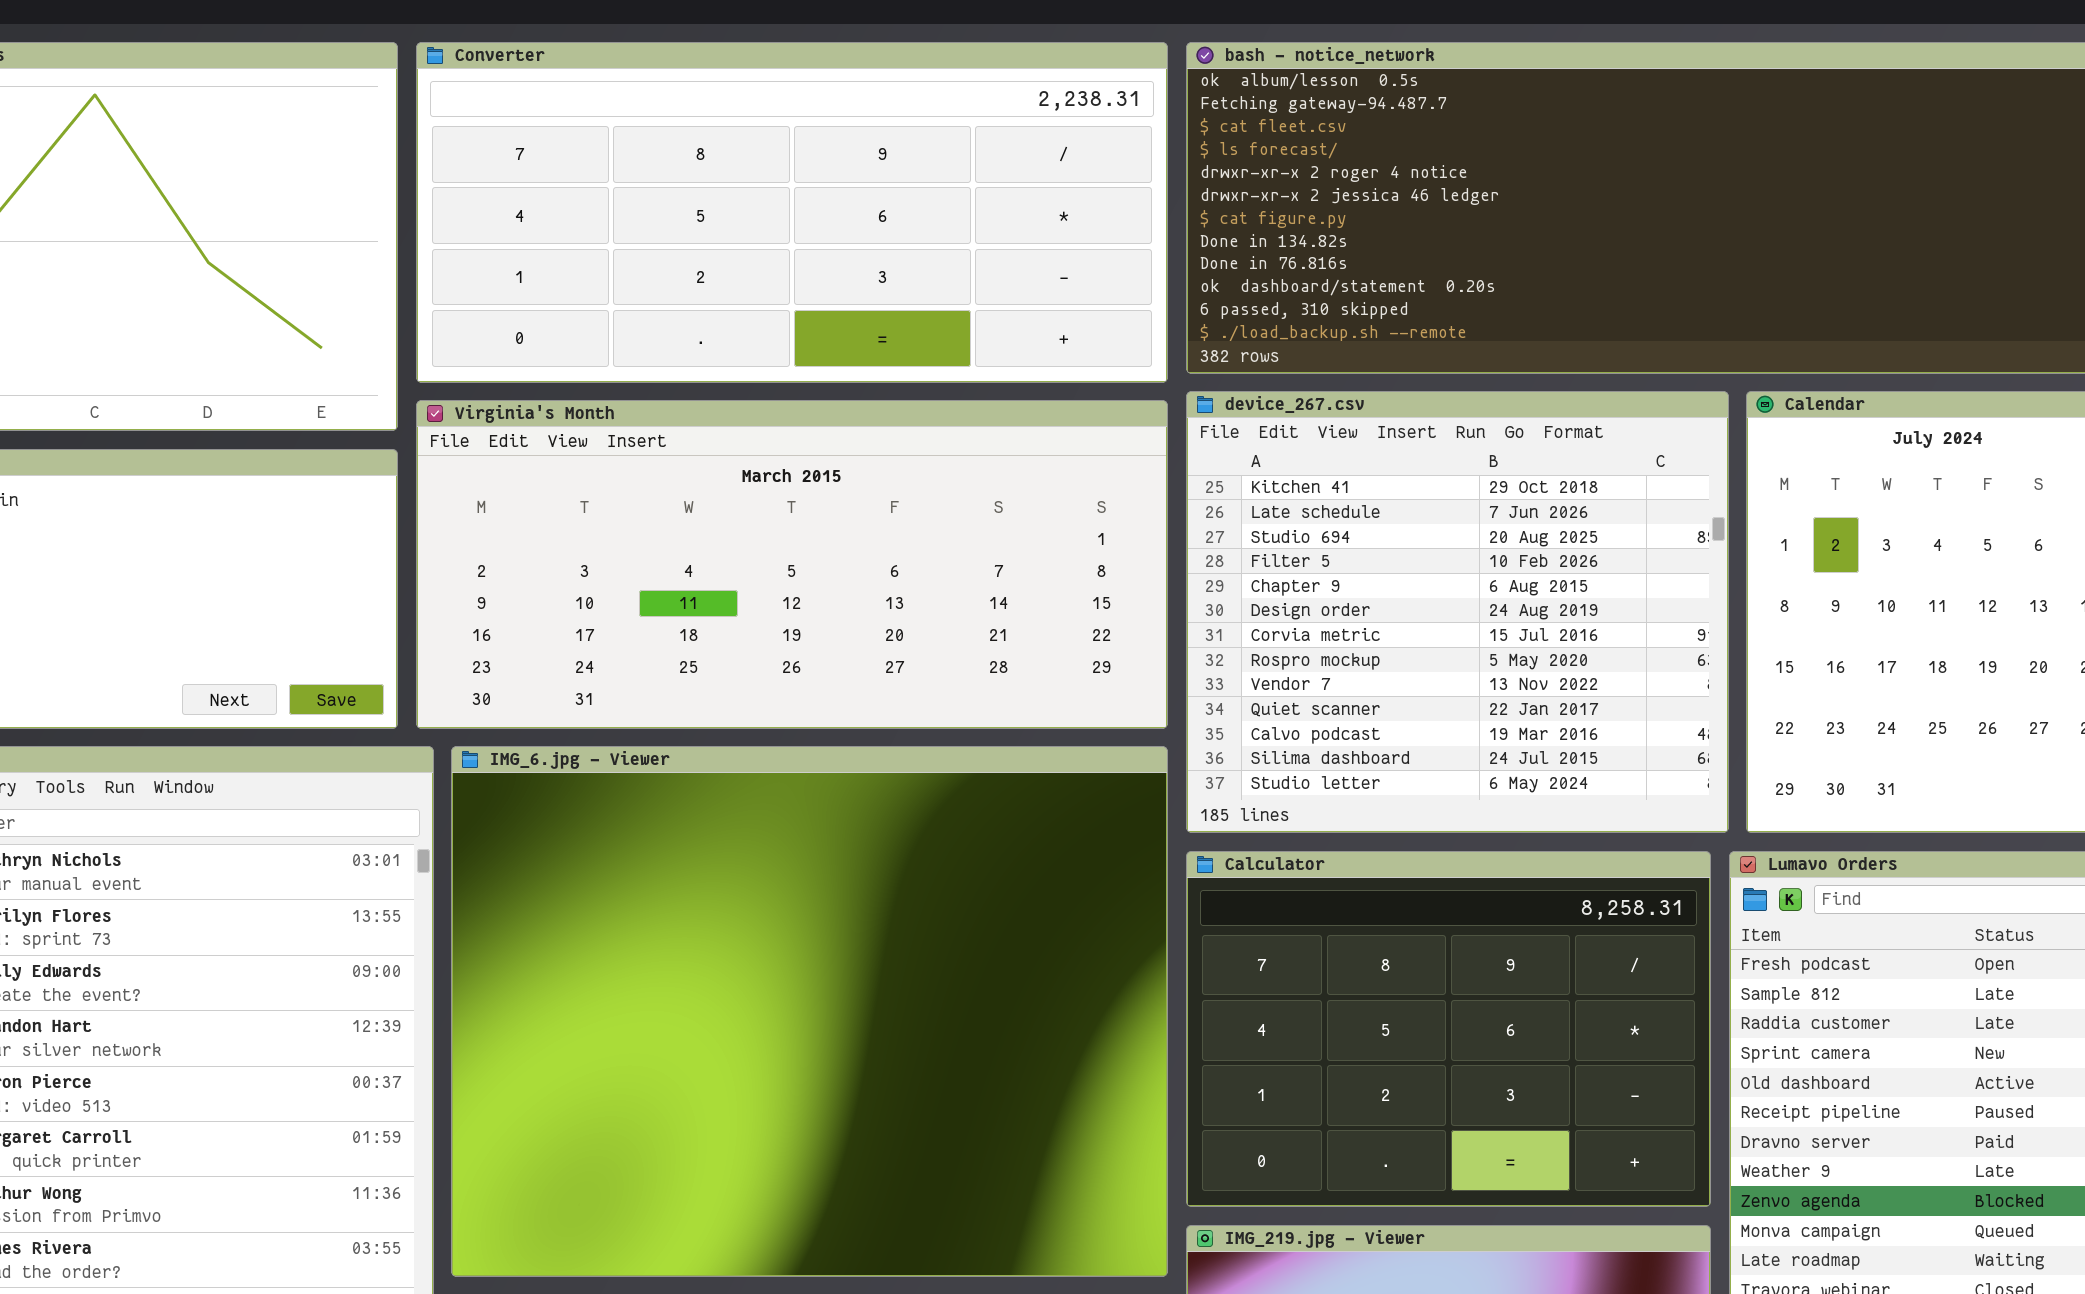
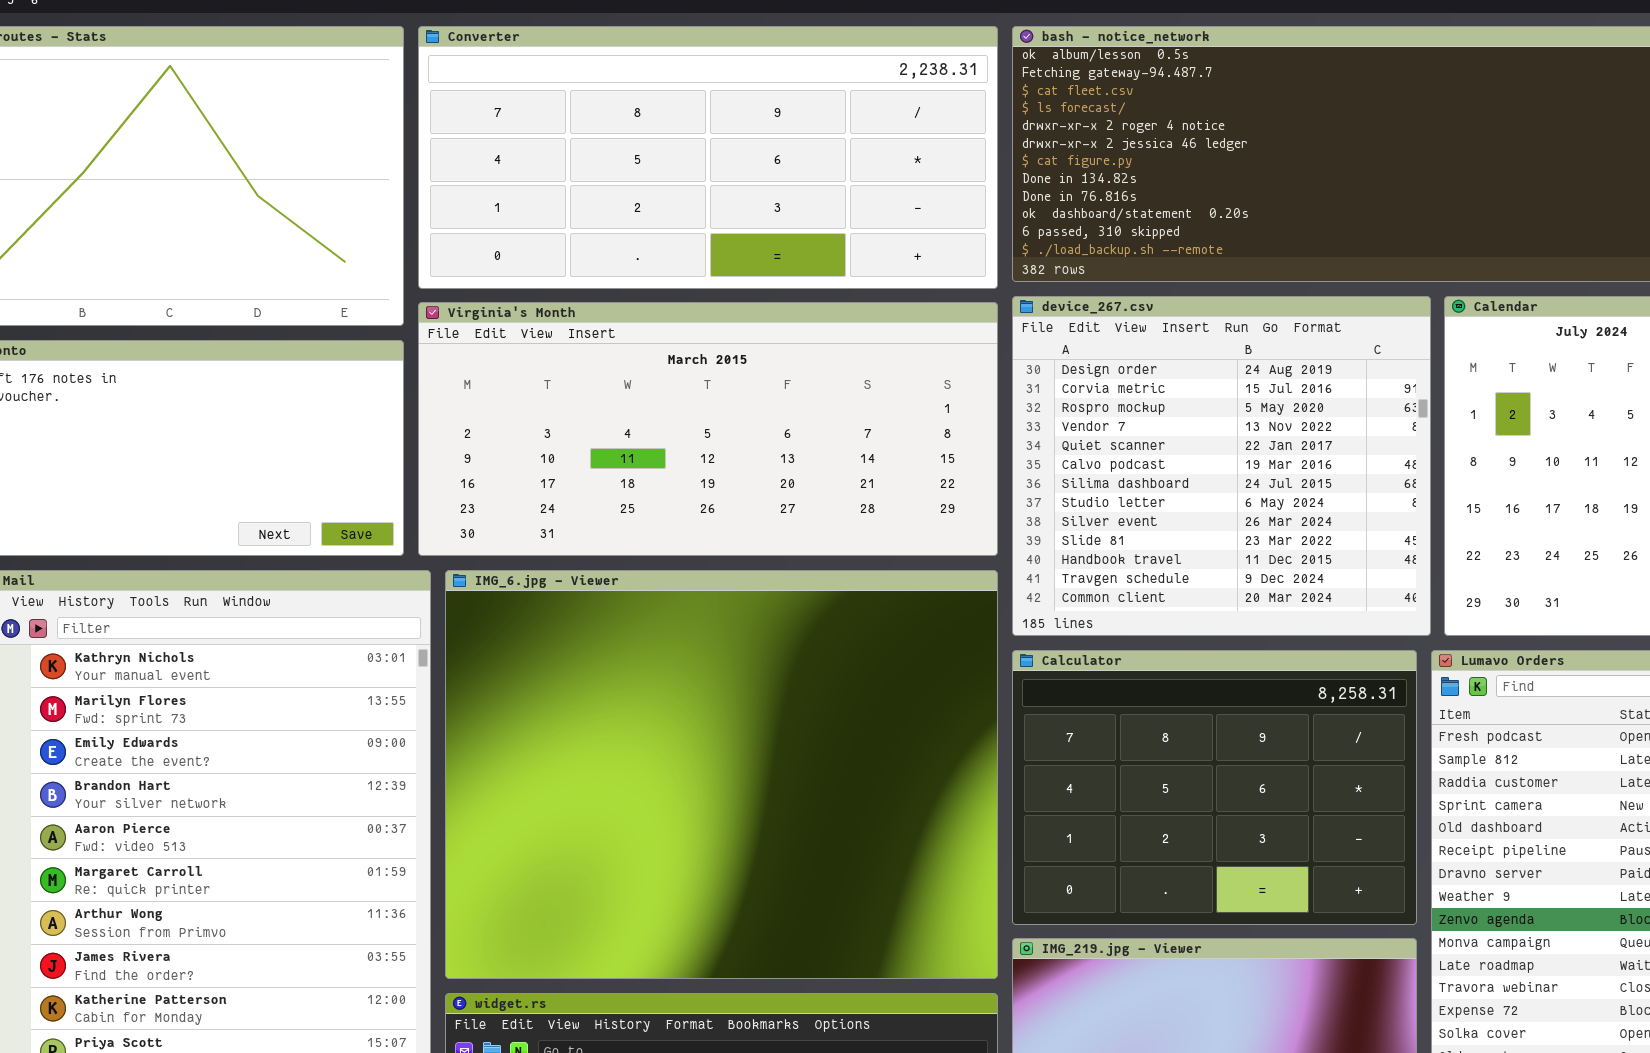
device_267.csv: [1186,391,1729,833] -> [1012,296,1431,636], scrolled down 5 rows

